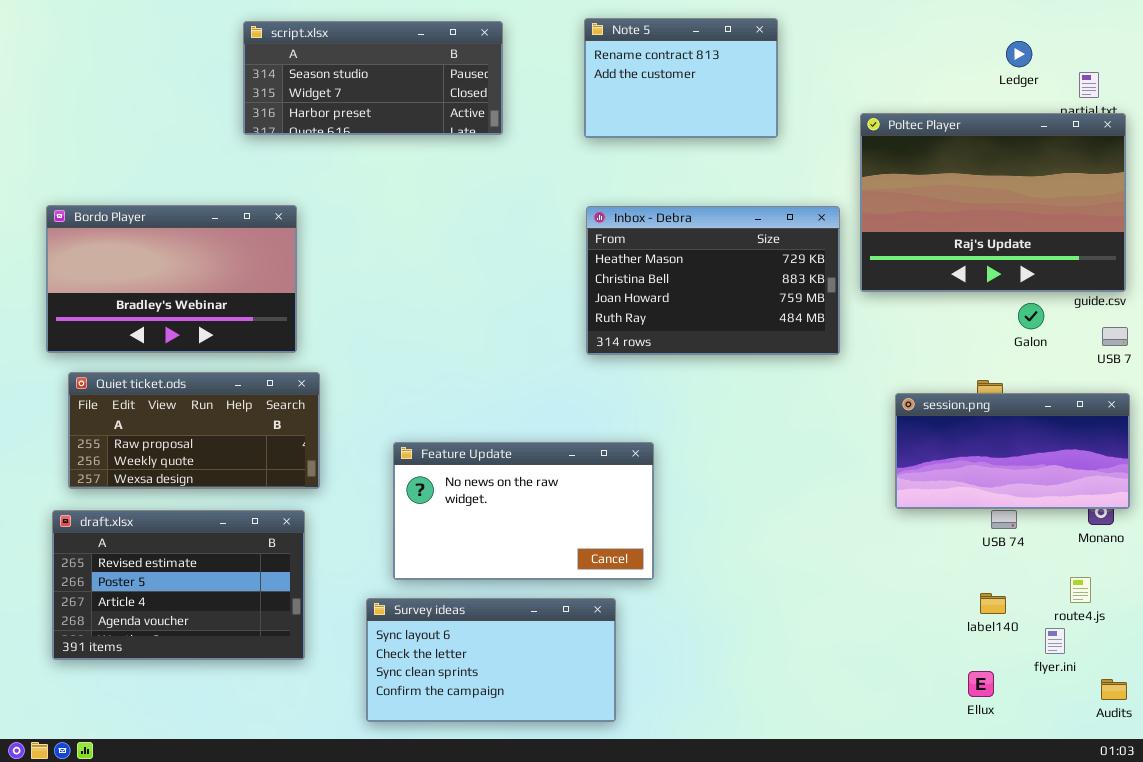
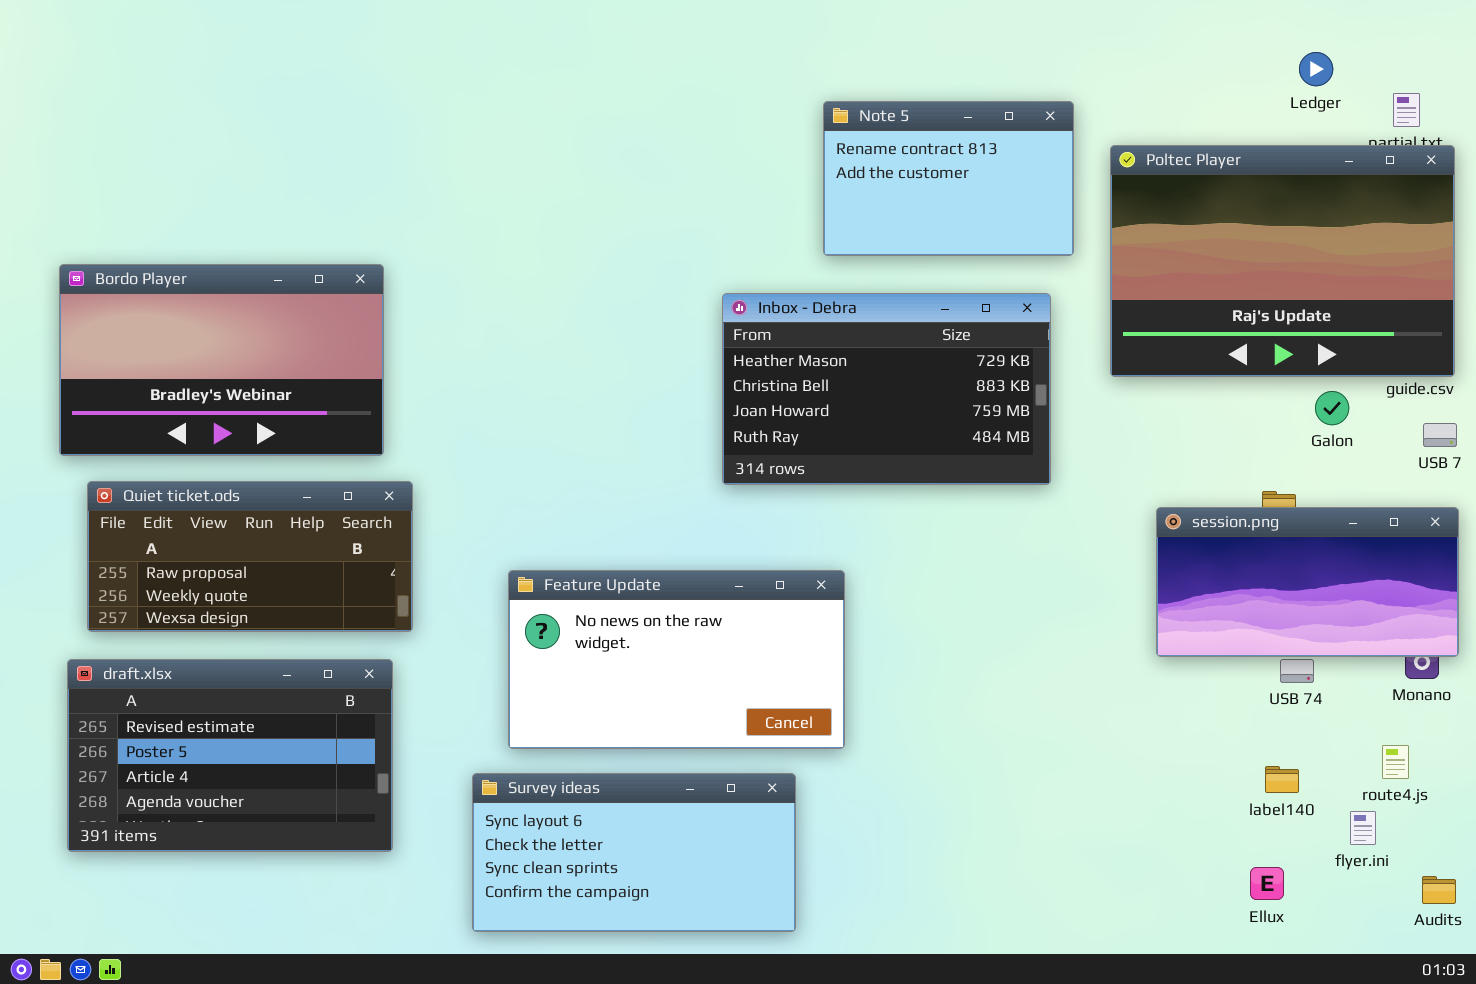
Note 5: [584,18,778,138] -> [823,101,1074,256], moved
script.xlsx: [243,21,503,135] -> none, closed
Inbox - Debra: [586,206,840,355] -> [722,293,1051,485], moved

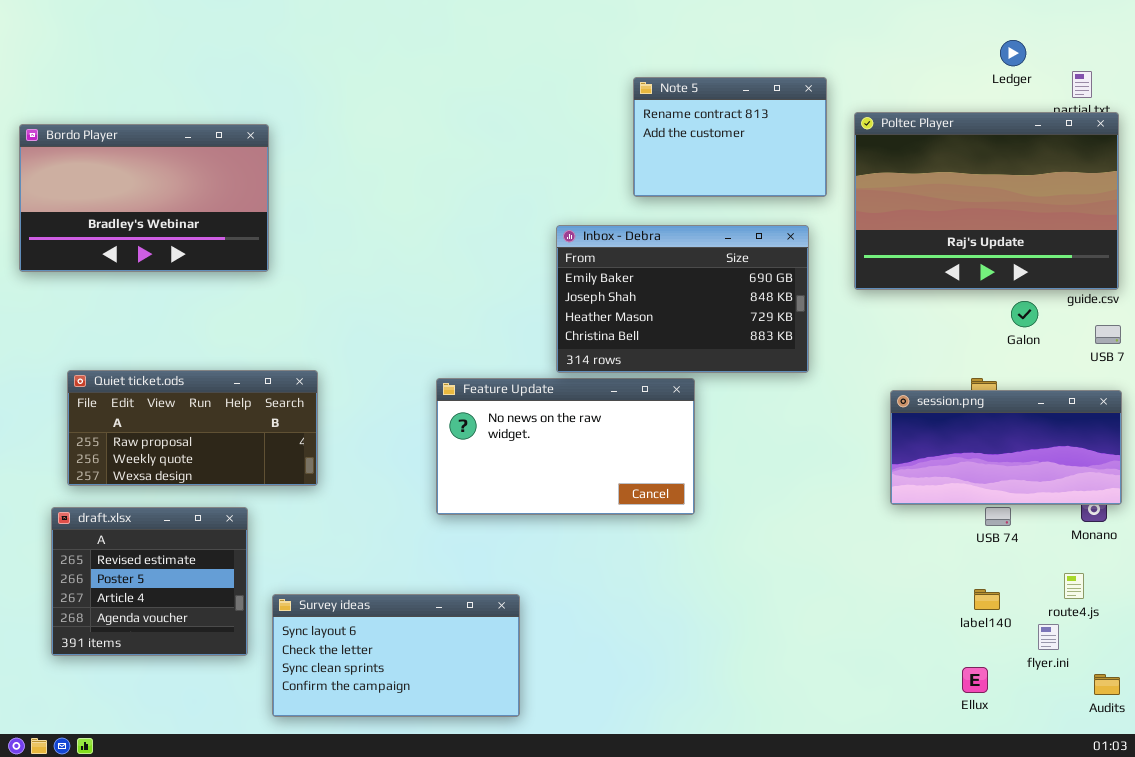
Bordo Player: [59,264,384,456] -> [19,124,269,272], moved
Inbox - Debra: [722,293,1051,485] -> [556,225,809,373], scrolled up 2 rows
Feature Update: [508,570,845,749] -> [436,378,695,515], moved
draft.xlsx: [67,659,393,852] -> [51,507,248,656], resized
Survey ideas: [472,773,796,932] -> [272,594,520,717], moved

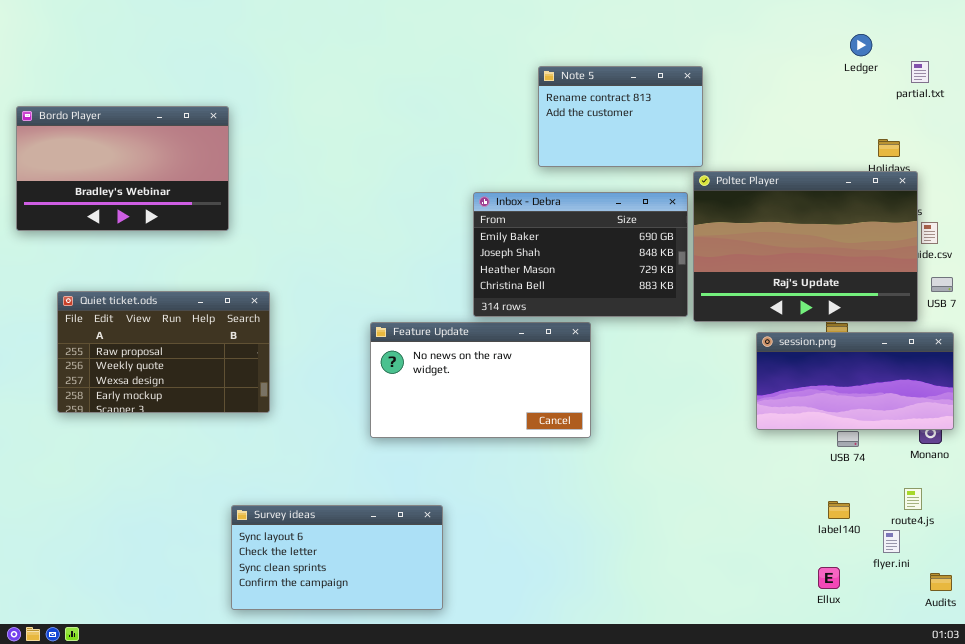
Poltec Player: [854,112,1119,290] -> [693,171,918,322], moved
Quiet ticket.ods: [67,370,318,486] -> [57,291,270,413], resized
draft.xlsx: [51,507,248,656] -> none, closed

